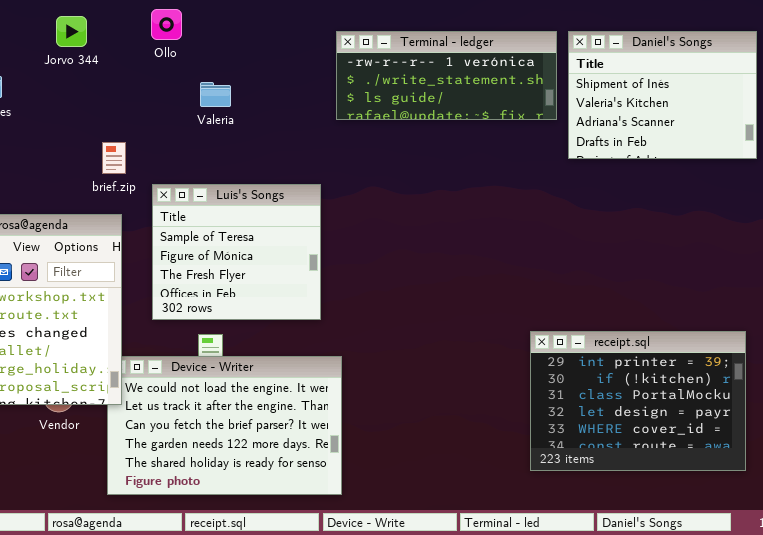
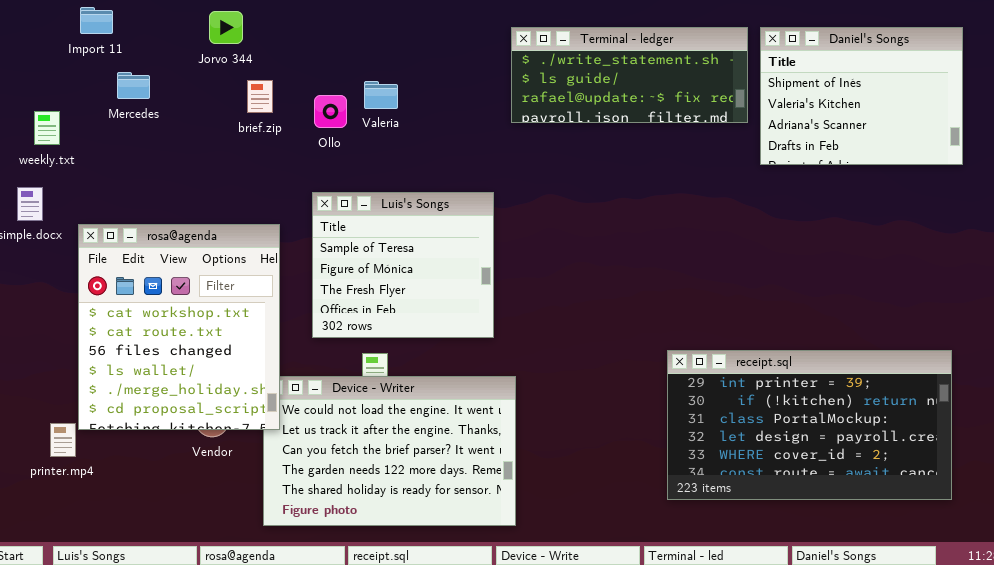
Ollo: [151,9,182,40] -> [314,95,347,128], moved
Terminal - ledger: [336,31,557,120] -> [511,27,748,123], scrolled down 1 row
brief.zip: [102,142,126,174] -> [247,80,273,113], moved
receipt.sql: [530,331,746,471] -> [667,350,952,500], resized

